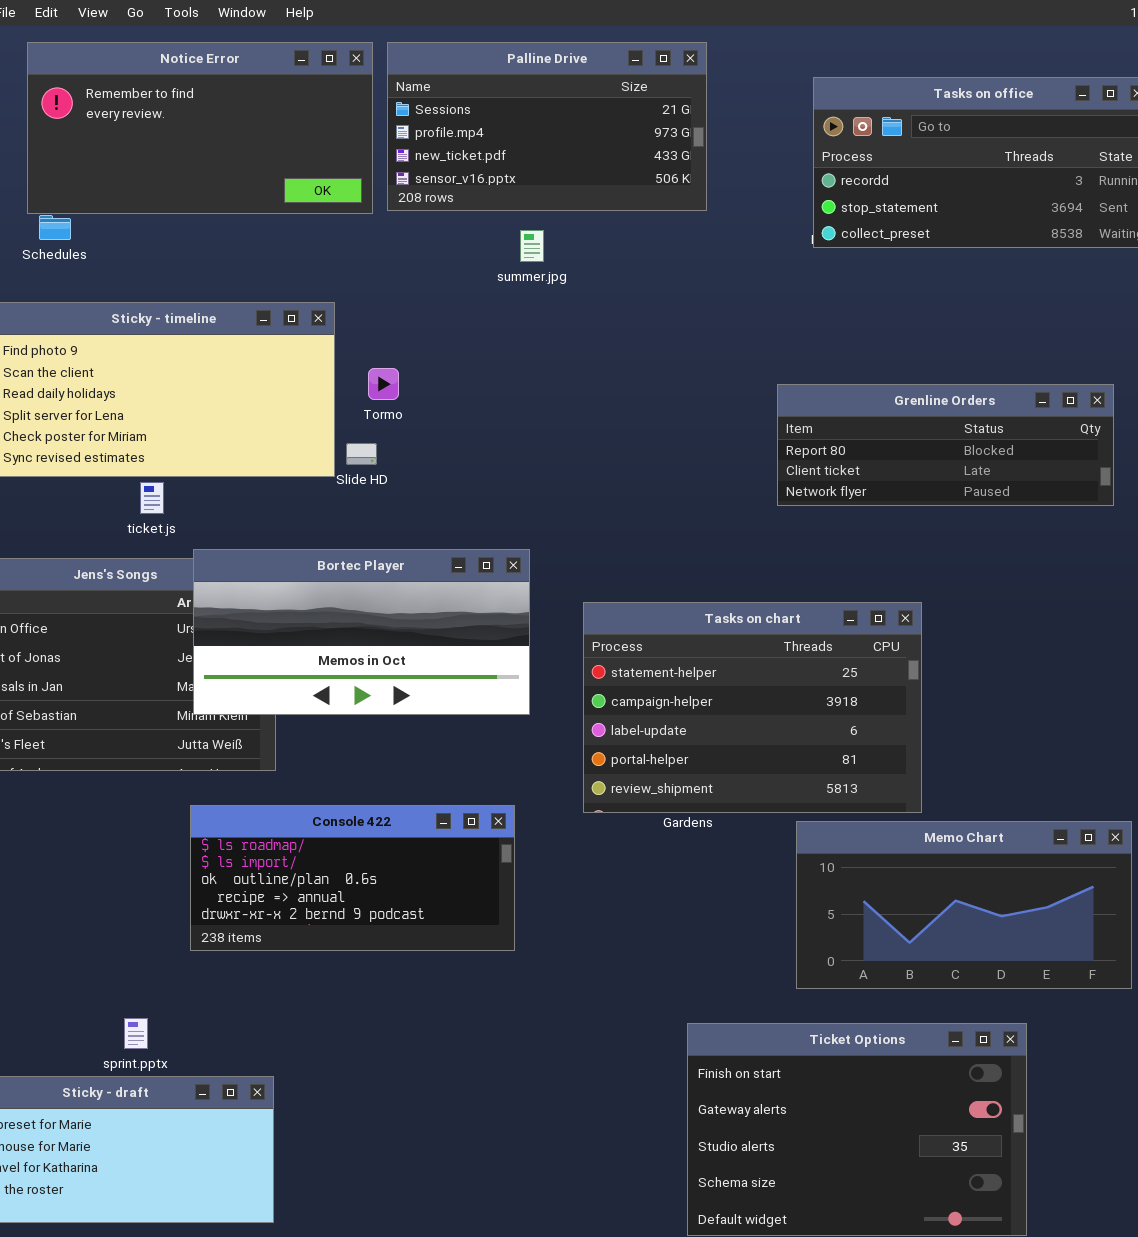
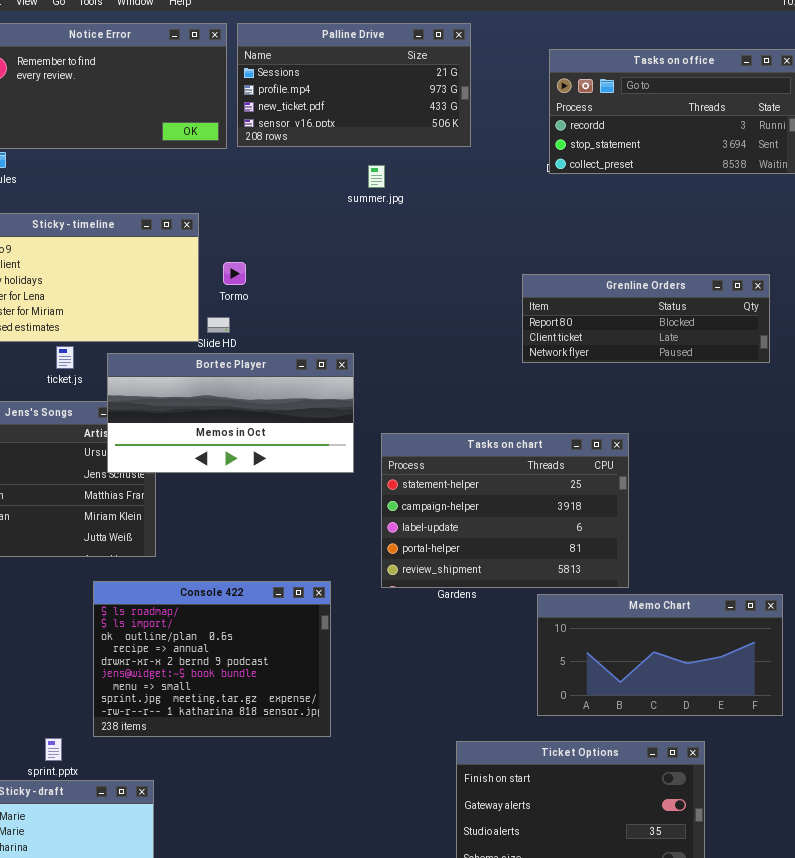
summer.jpg: [520,230,544,262] -> [368,165,385,188], moved
Bortec Player: [193,549,530,715] -> [107,353,354,473], moved
Console 422: [190,805,515,951] -> [93,581,331,737], resized

